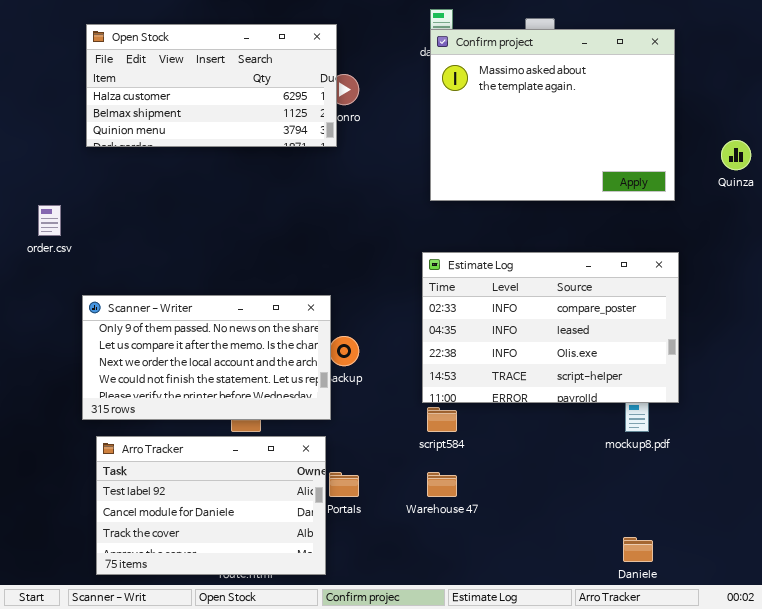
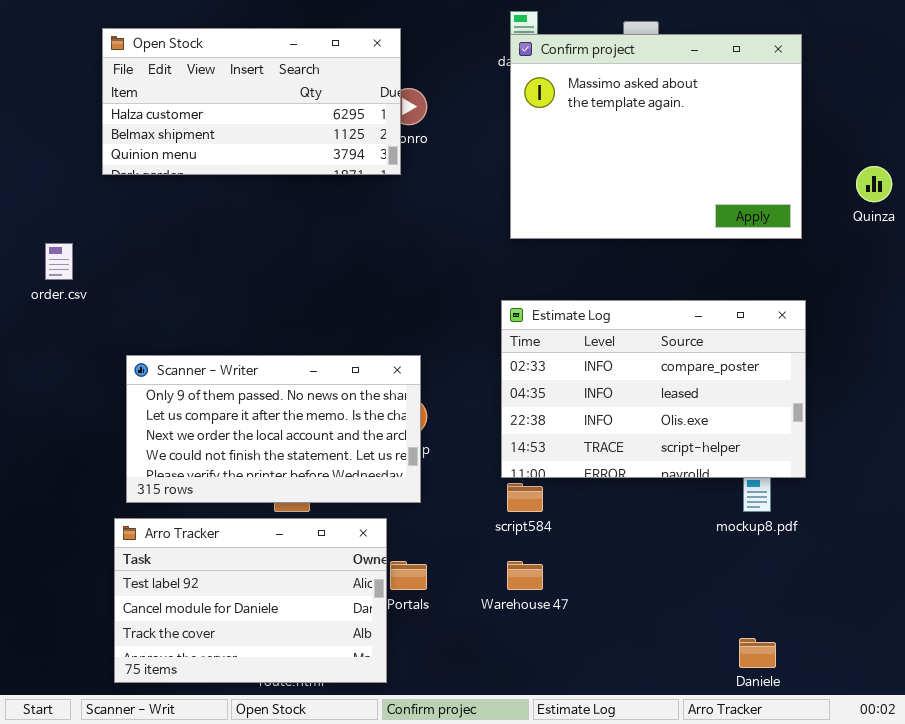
Scanner - Writer: [82,295,331,420] -> [126,355,421,503], moved

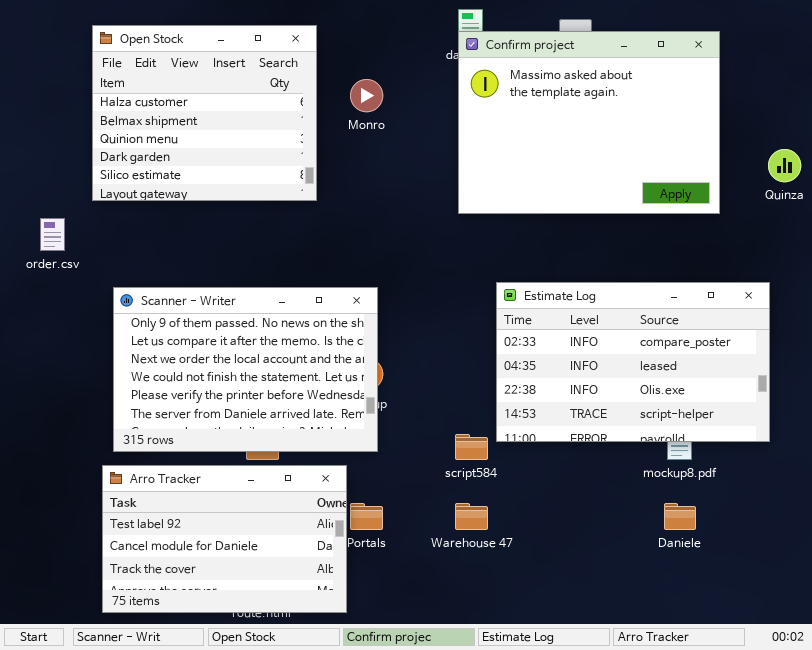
Open Stock: [102,28,401,175] -> [92,25,317,201], resized
Estimate Log: [501,300,806,478] -> [496,282,770,442], moved
Scanner - Writer: [126,355,421,503] -> [113,287,378,452], resized
Daniele: [739,638,776,668] -> [664,503,696,530], moved

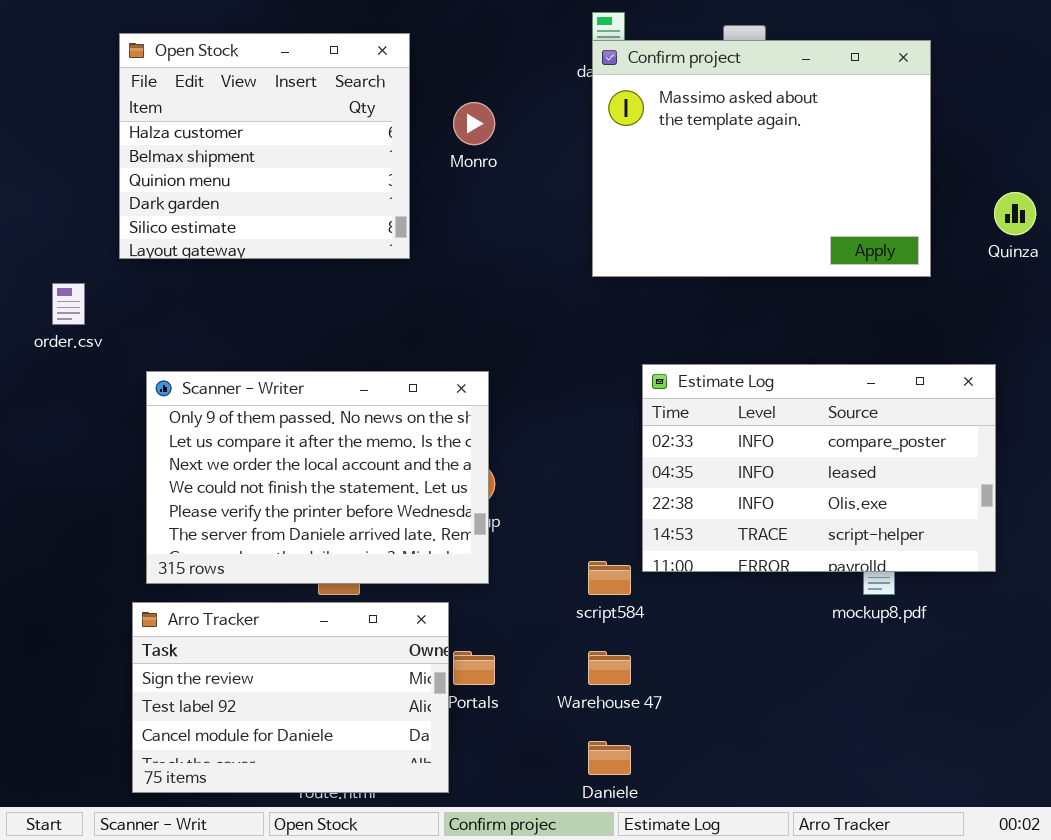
Arro Tracker: [102,465,347,613] -> [132,602,449,793], scrolled up 1 row
Daniele: [664,503,696,530] -> [588,741,631,775], moved

